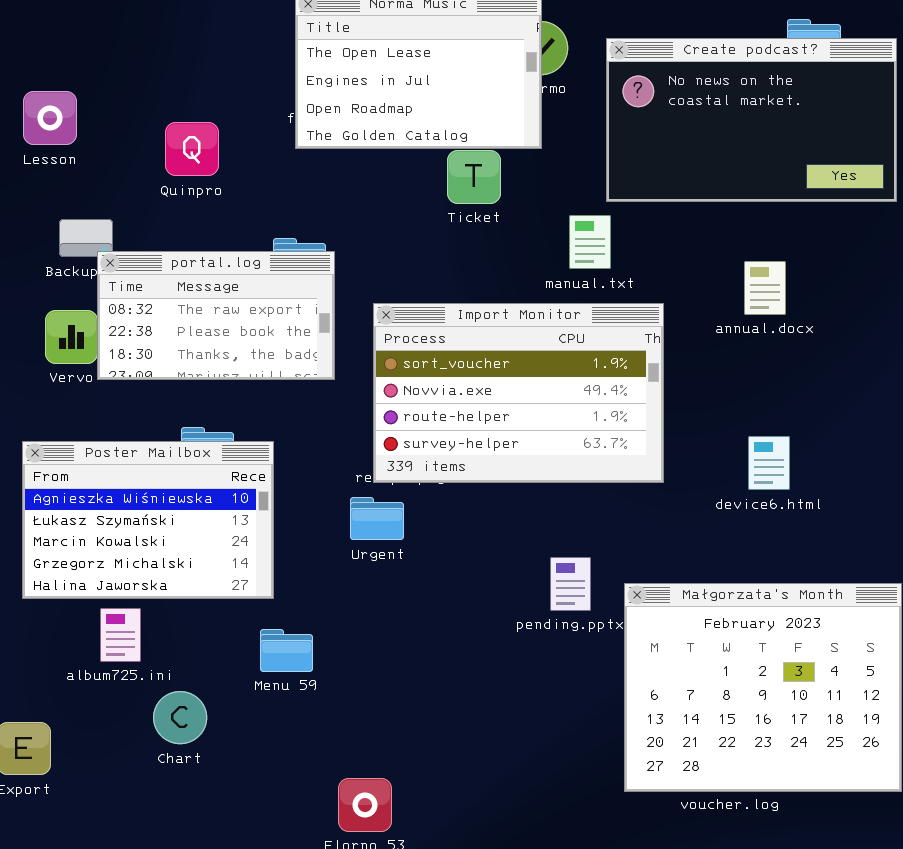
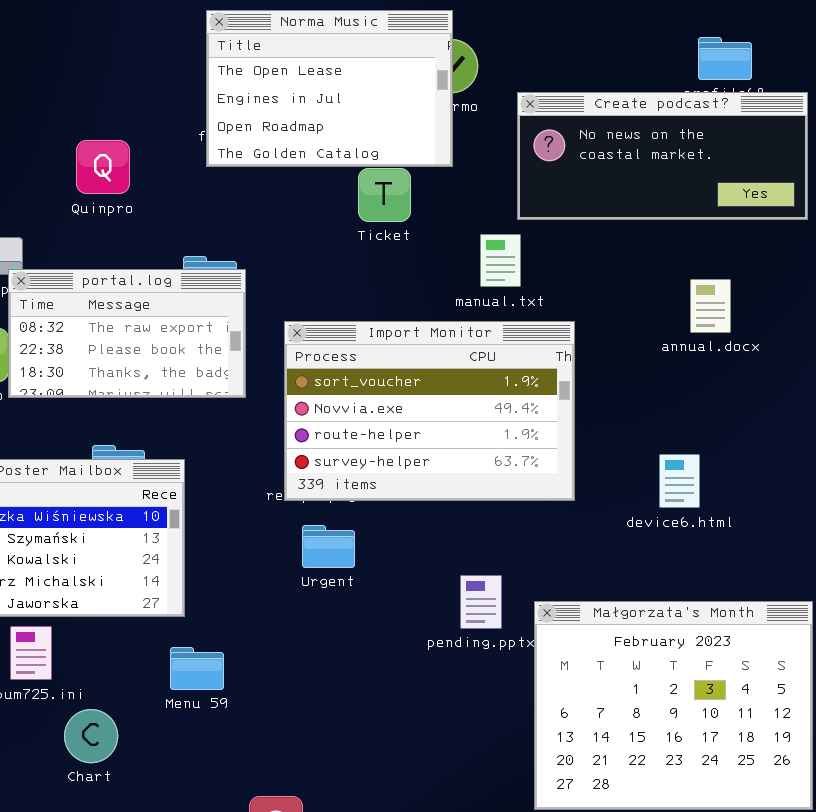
Create podcast?: [606,38,897,202] -> [517,92,808,220], resized
annual.docx: [744,261,786,315] -> [690,279,731,333], moved
Urgent: [350,497,404,540] -> [302,525,355,568], moved

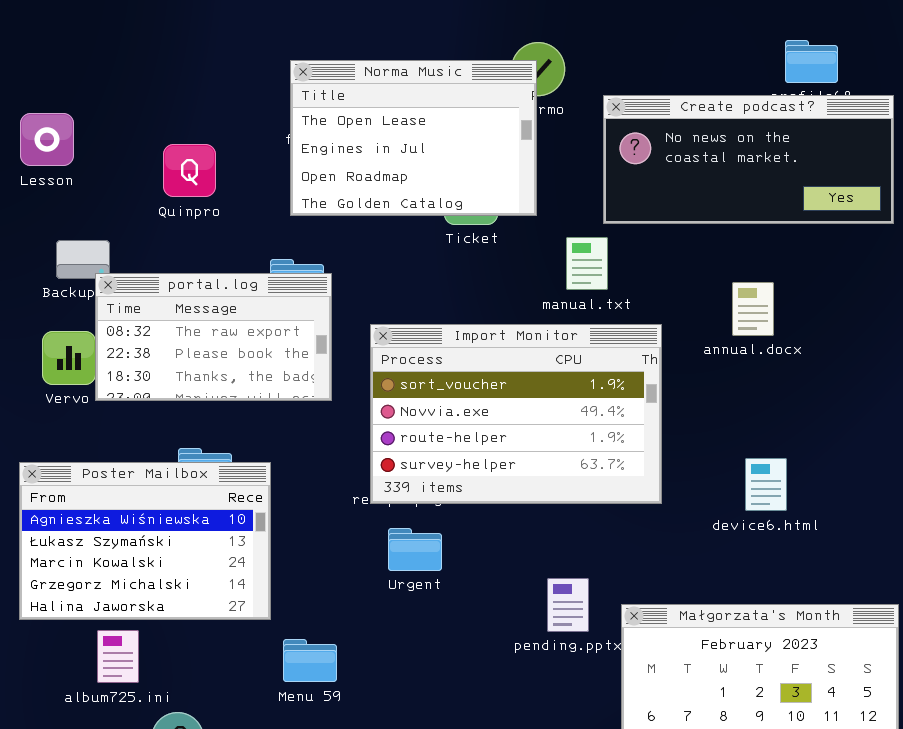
Norma Music: [206,10,453,167] -> [290,60,537,216], moved
annual.docx: [690,279,731,333] -> [732,282,774,336], moved
Menu 59: [170,647,224,690] -> [283,639,337,682], moved

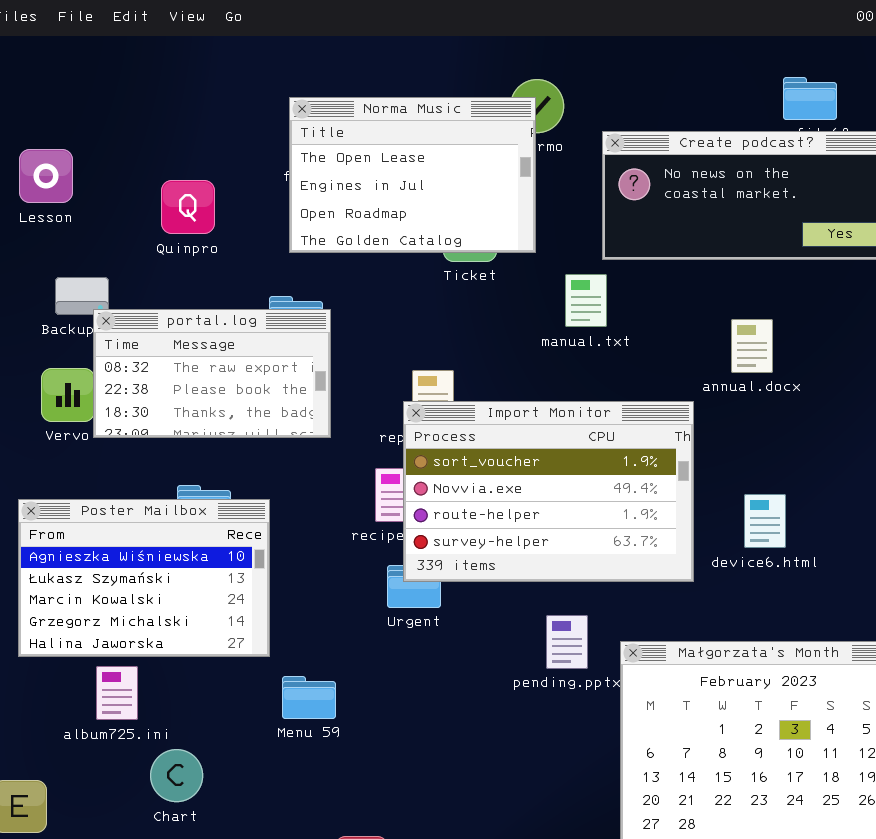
Import Monitor: [370,324,662,504] -> [403,401,694,582], moved

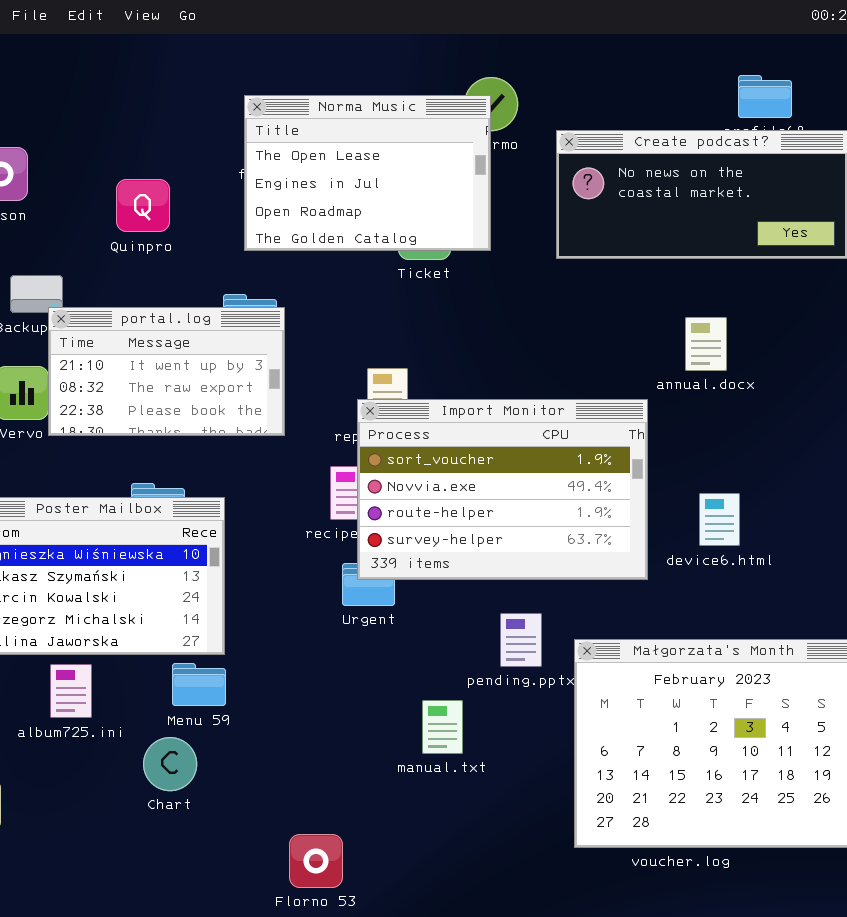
manual.txt: [565,274,607,327] -> [422,700,463,754], moved
portal.log: [93,309,331,438] -> [48,307,285,436], scrolled up 1 row
Menu 59: [282,676,336,719] -> [172,663,226,706], moved
Chart: [150,749,203,802] -> [143,737,197,791], moved

